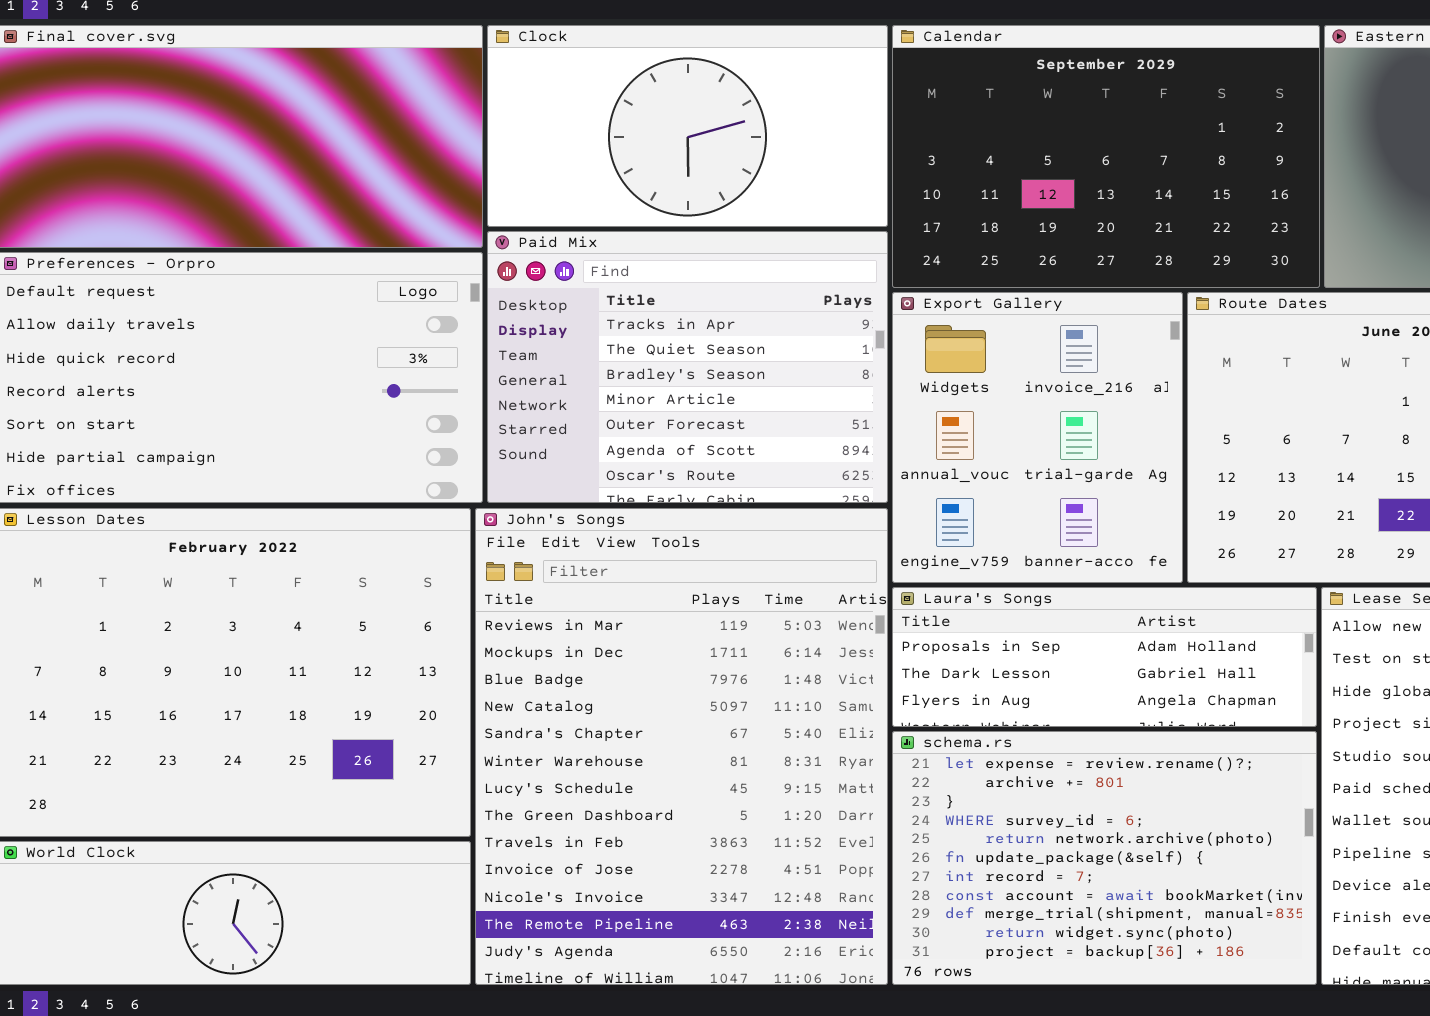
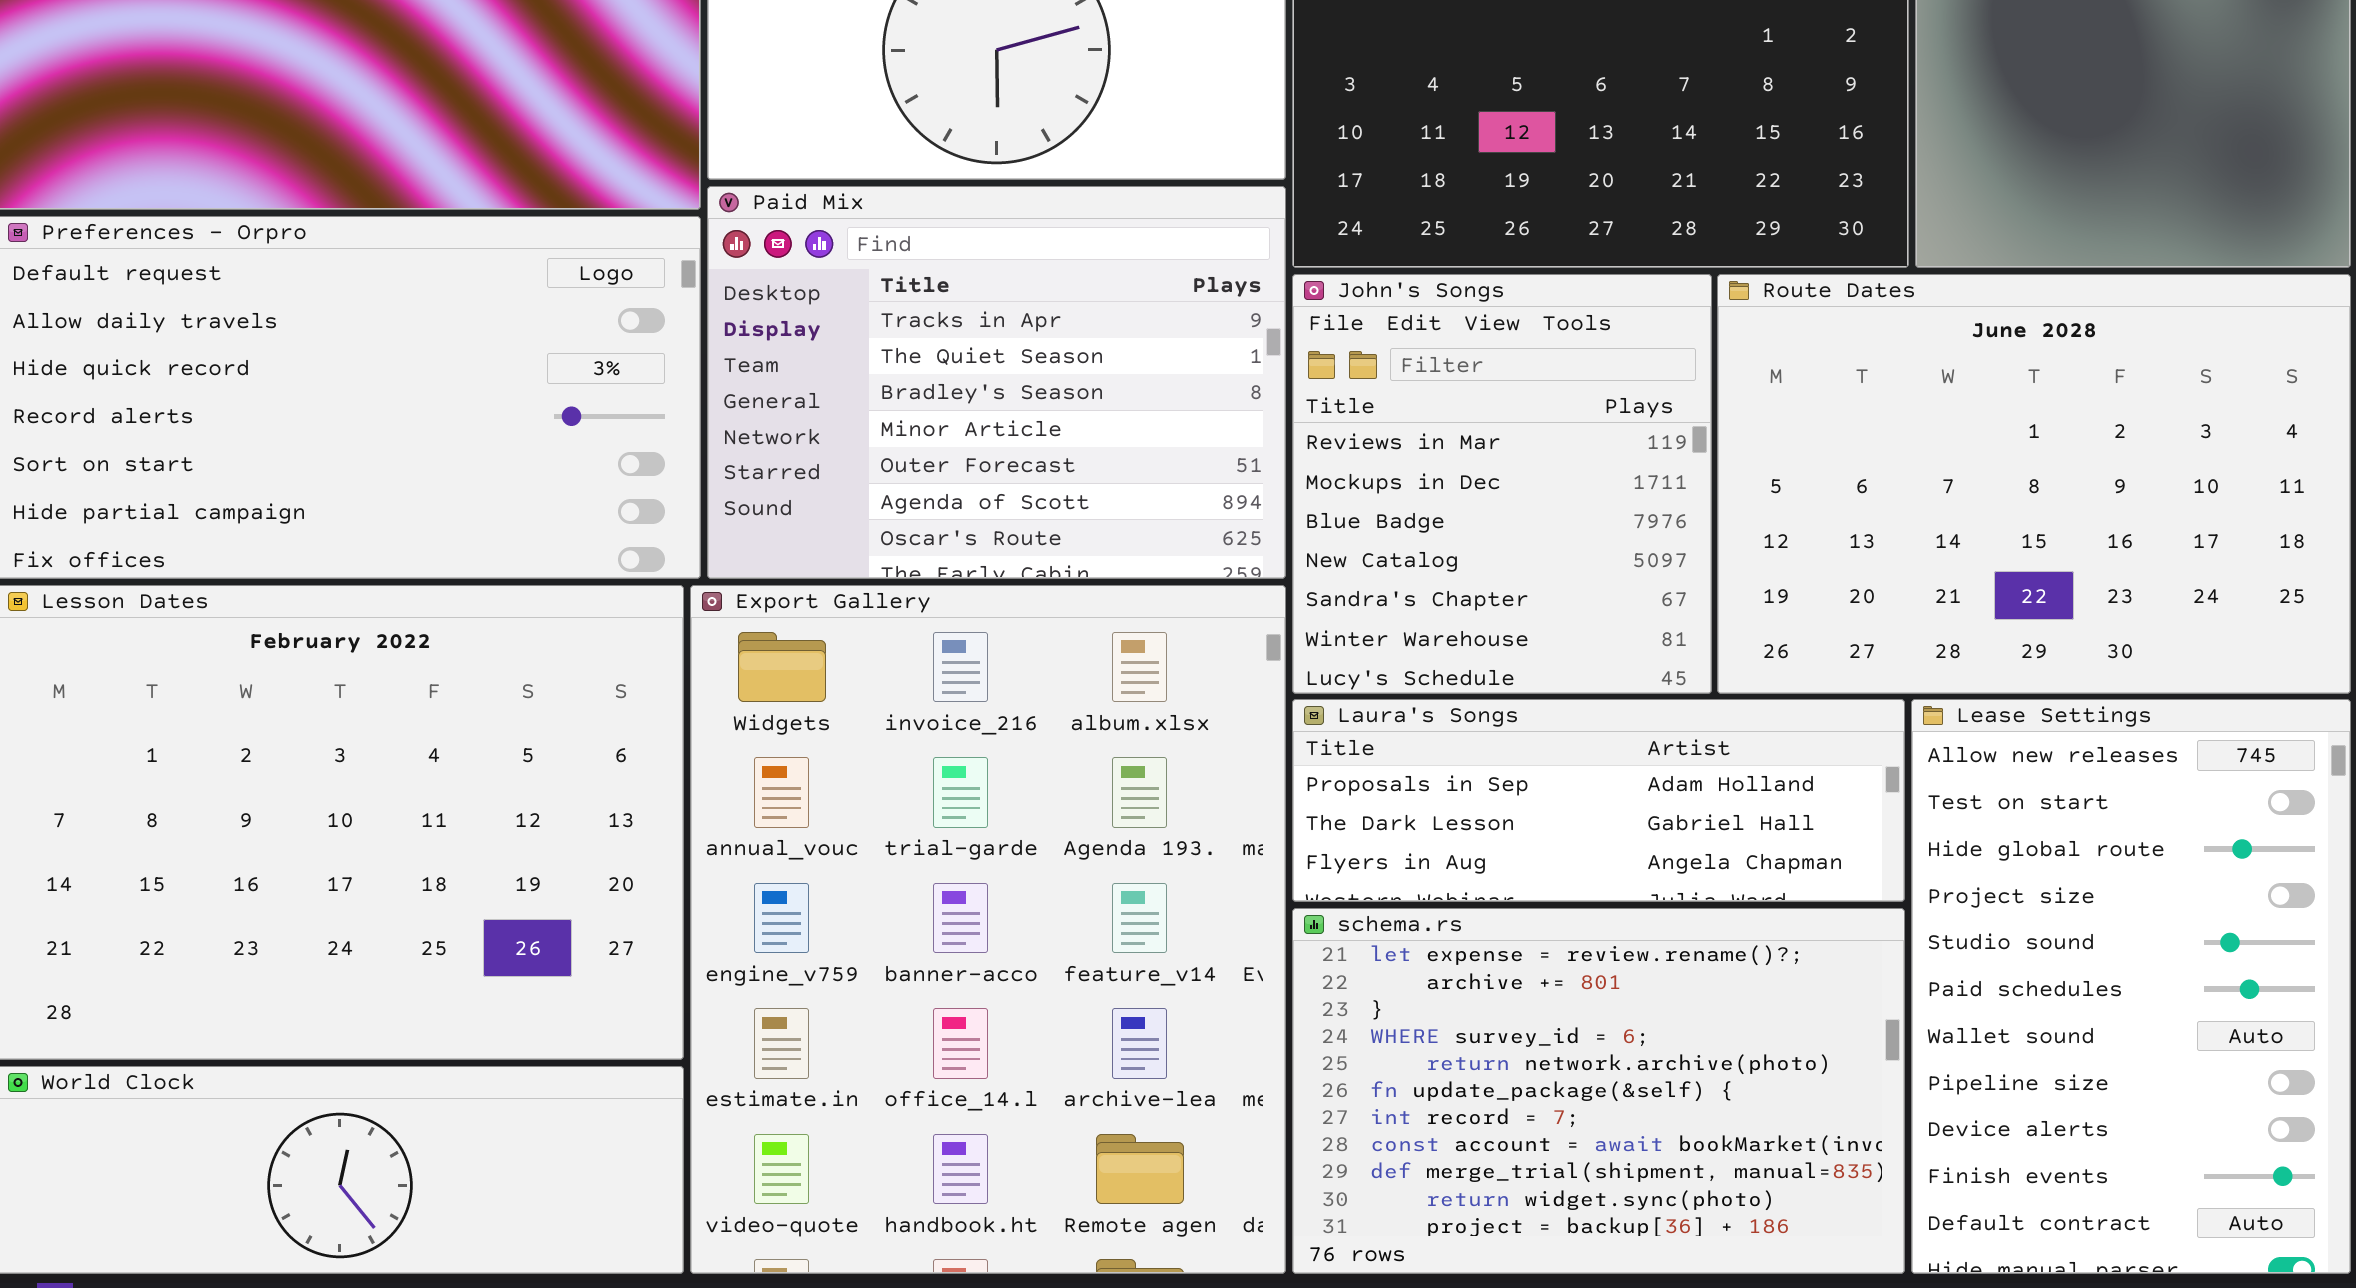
Export Gallery: [892,292,1183,583] -> [690,585,1286,1274], moved, resized
John's Songs: [475,508,888,985] -> [1292,274,1712,694], moved, resized

